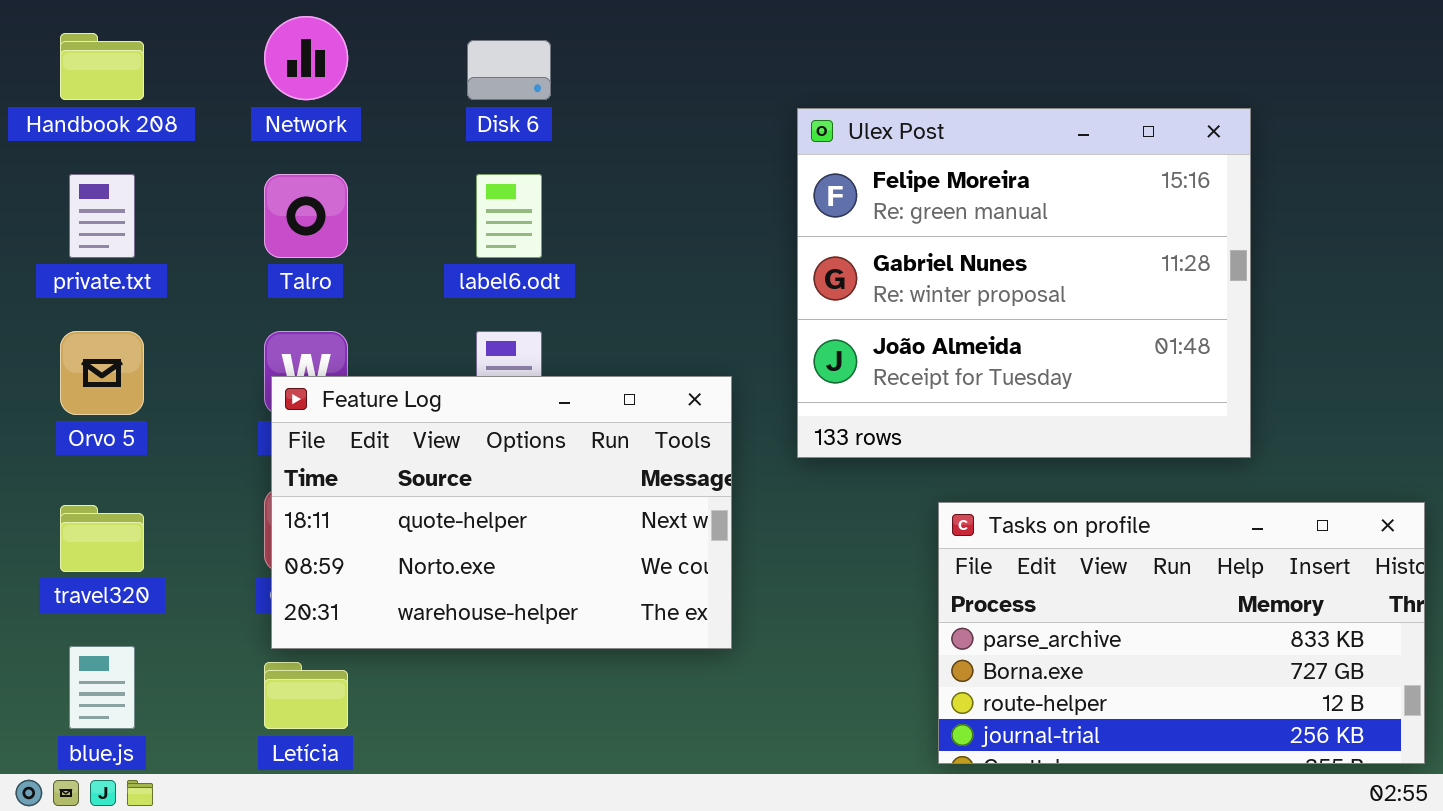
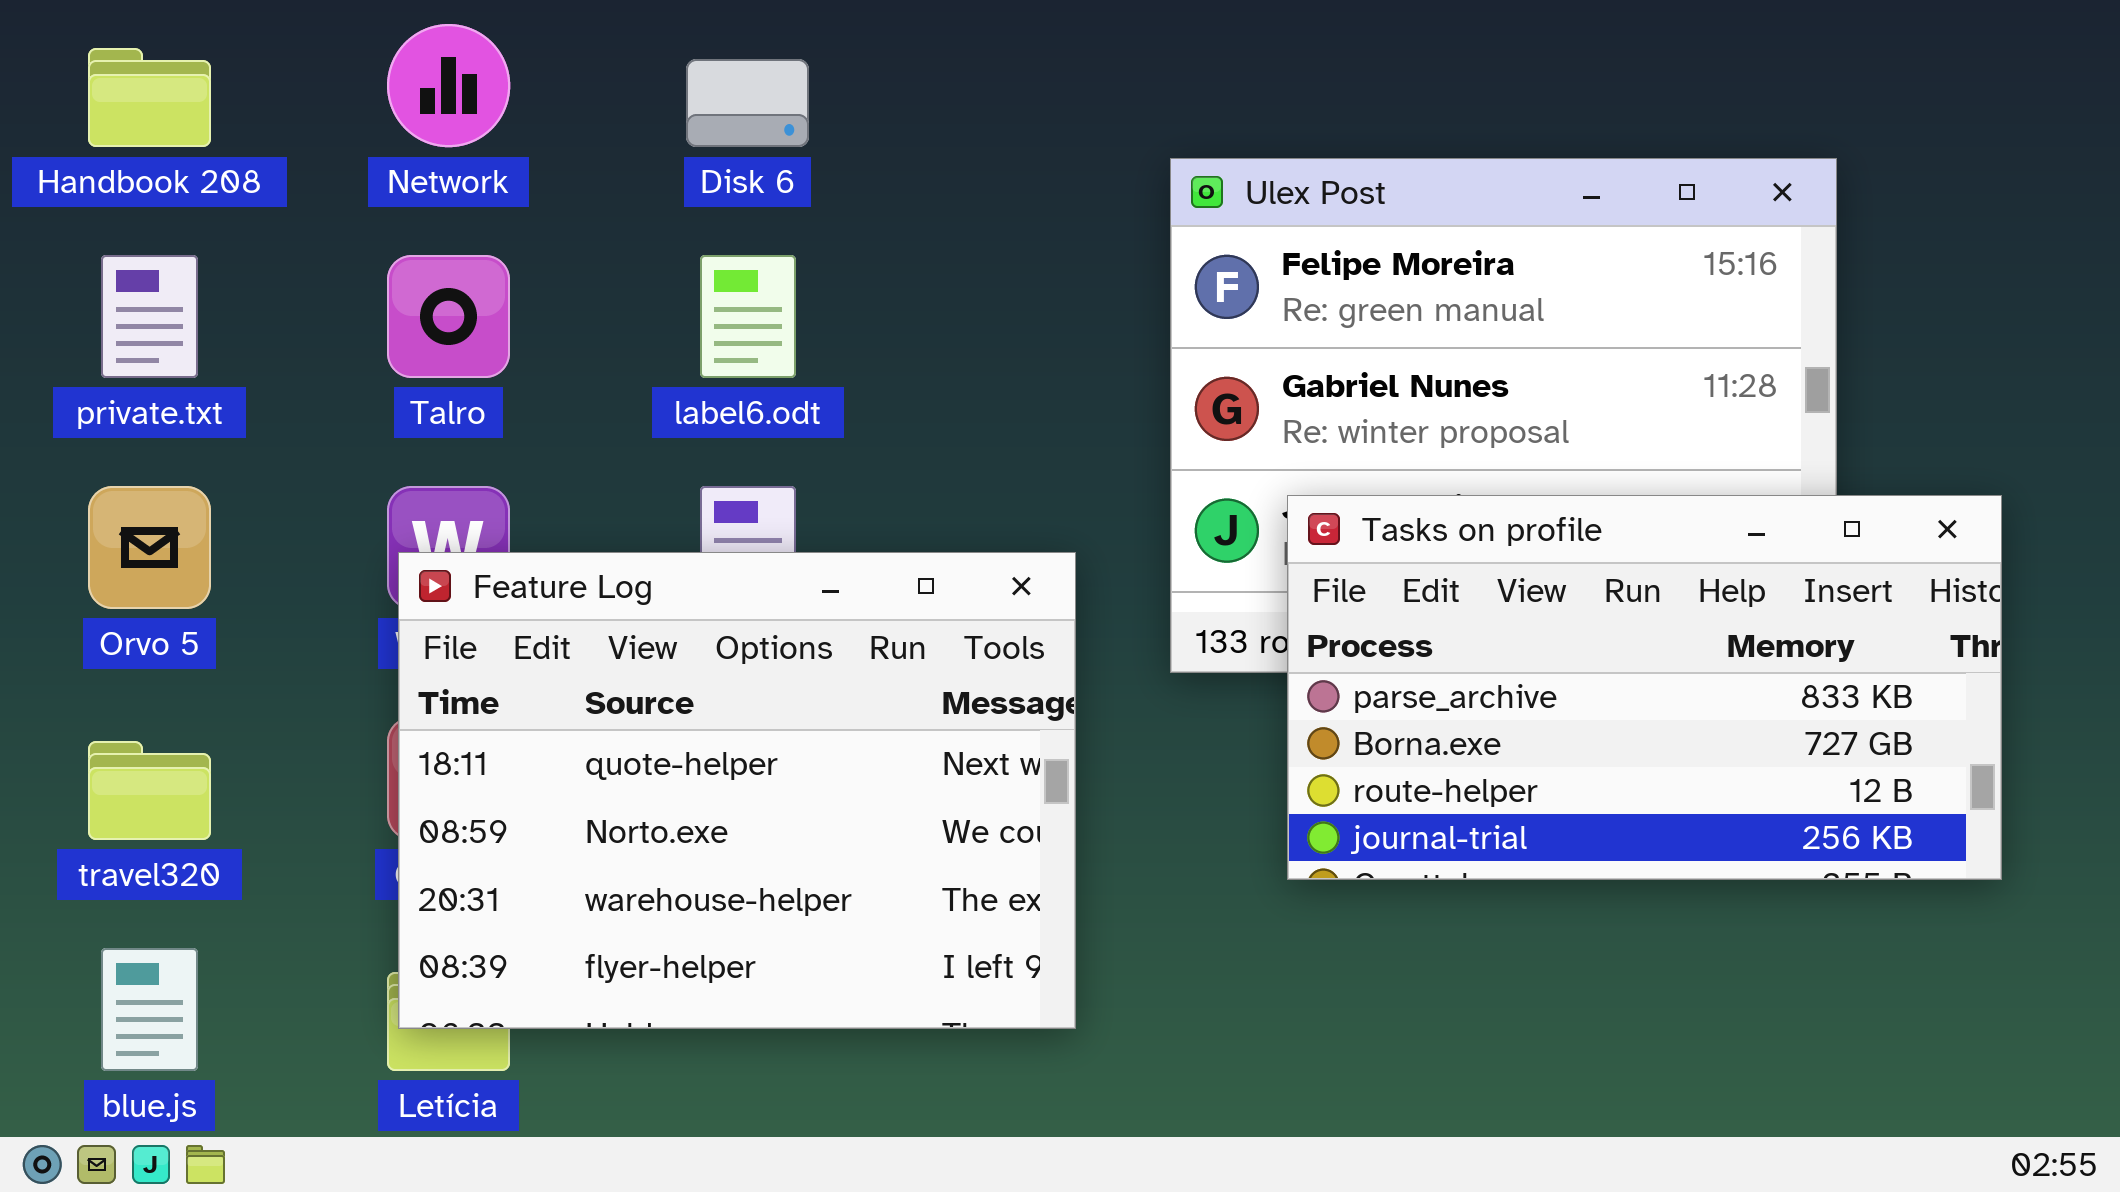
Feature Log: [271,376,732,649] -> [398,552,1076,1029], resized
Tasks on profile: [938,502,1425,764] -> [1287,495,2002,880], moved

